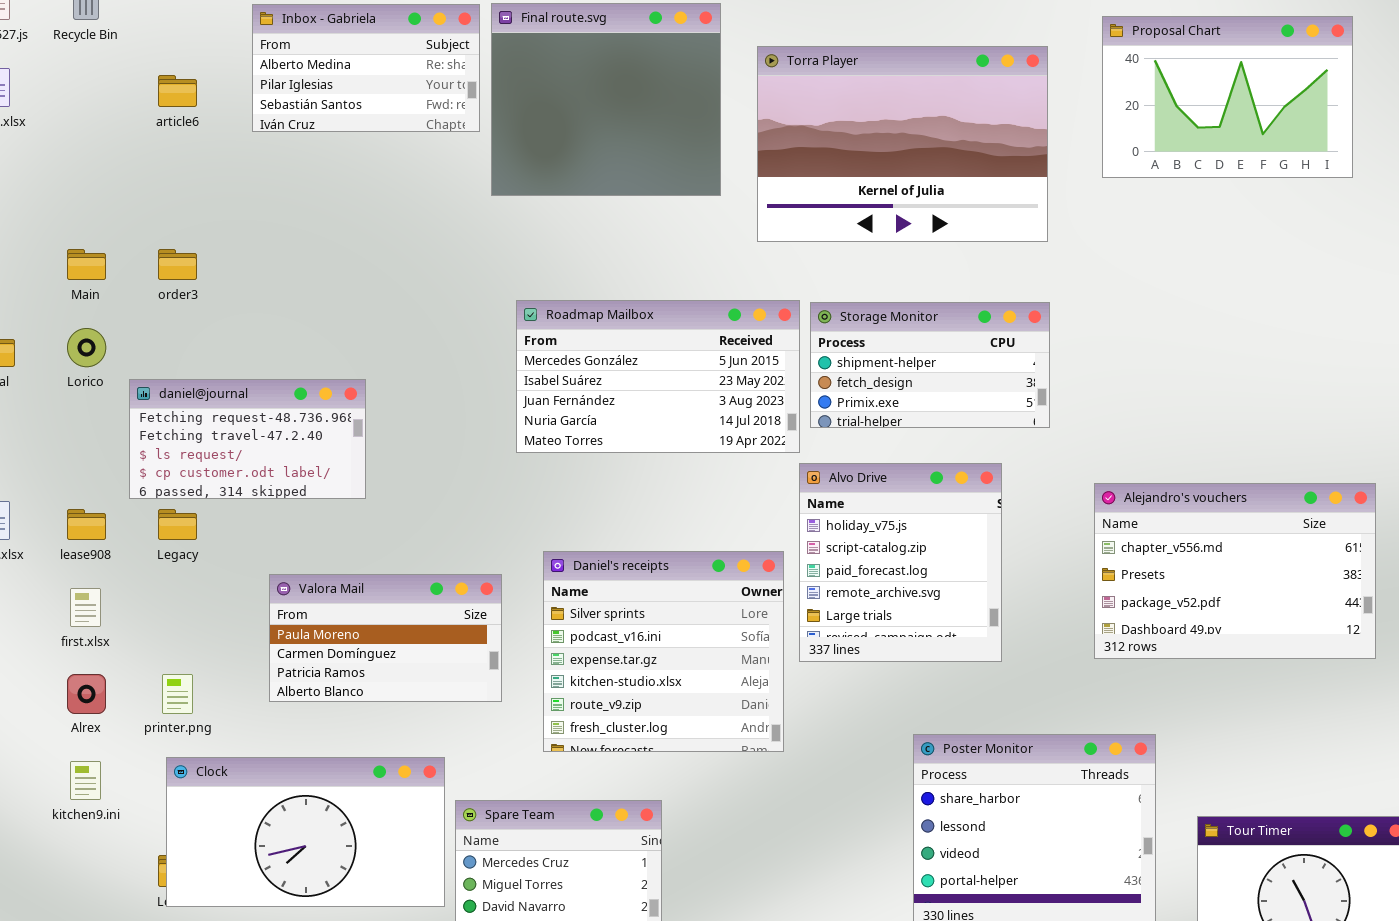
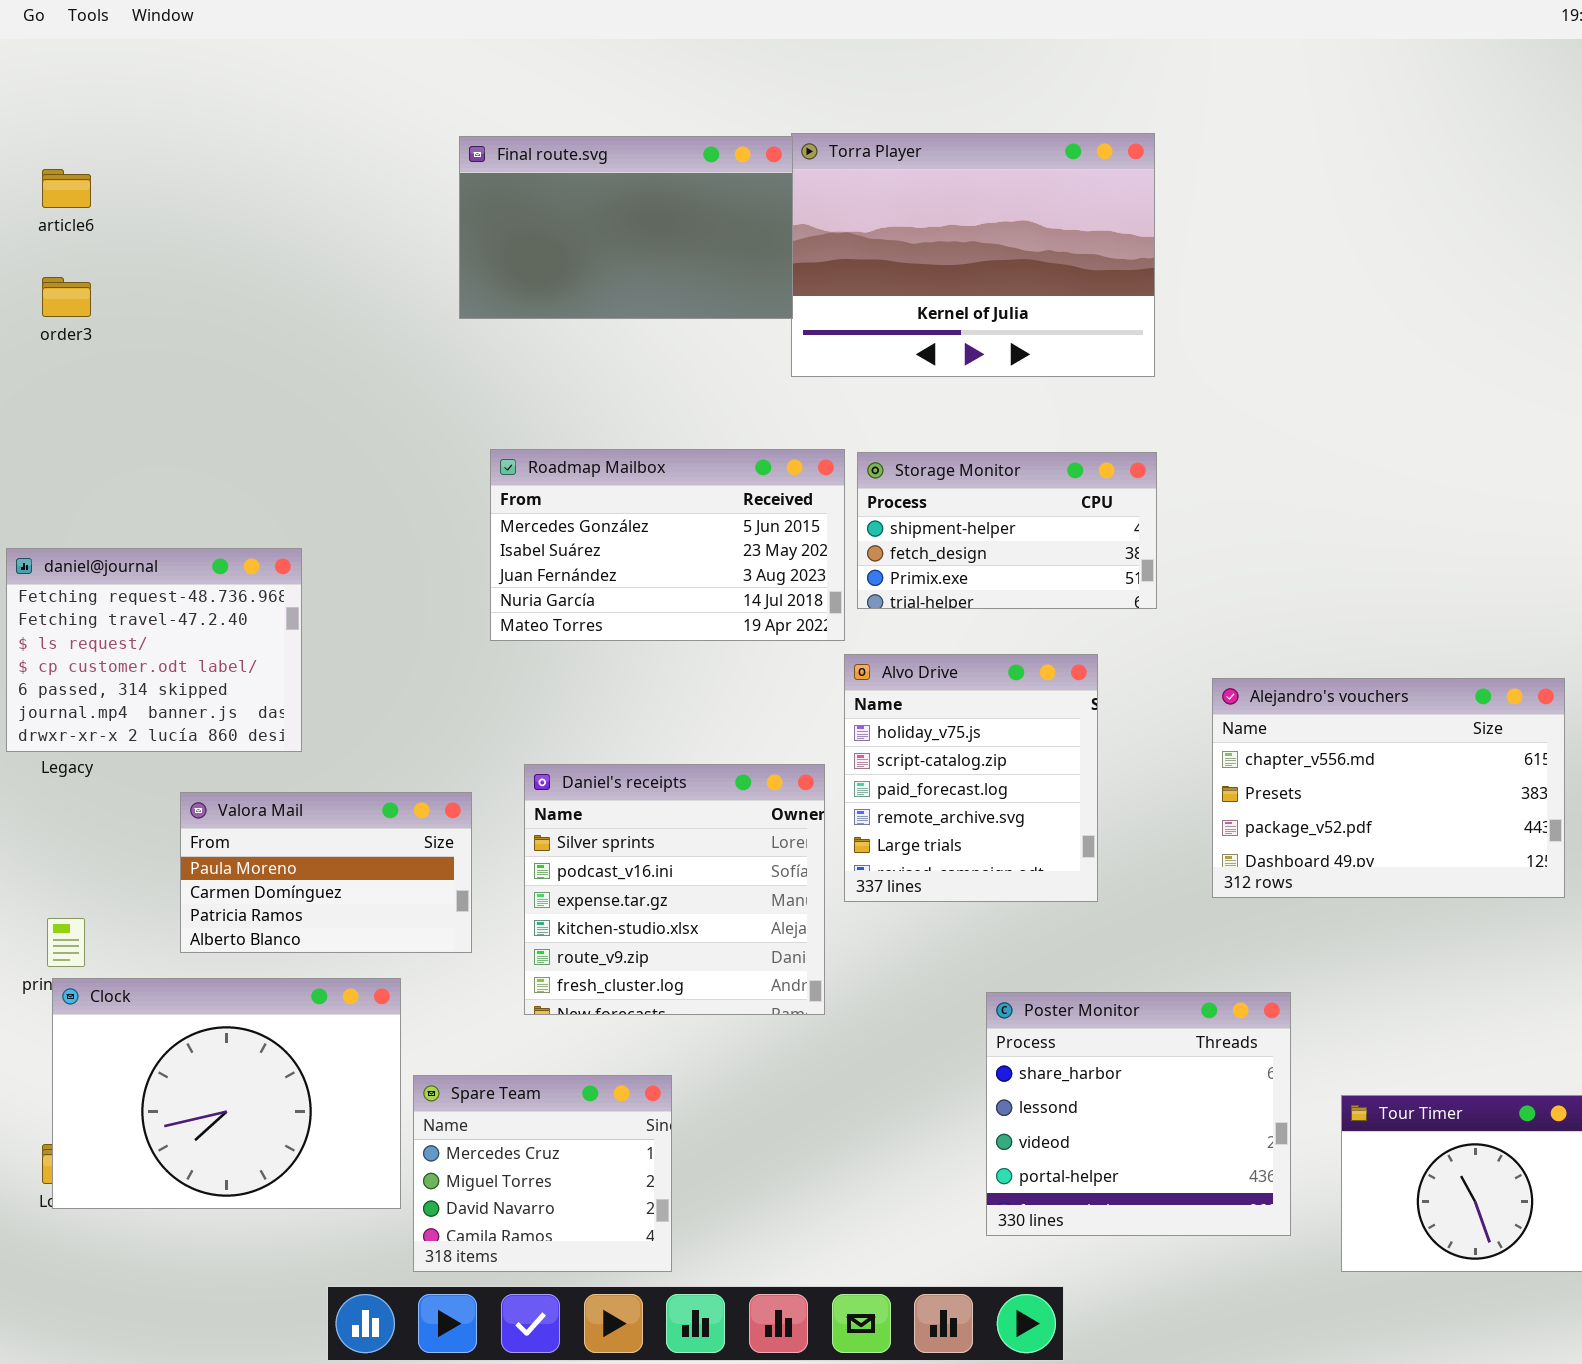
Final route.svg: [491,3,721,196] -> [459,136,793,319], resized
Inbox - Gabriela: [252,4,480,132] -> none, closed
Proposal Chart: [1102,16,1353,178] -> none, closed
order3: [158,249,197,280] -> [42,277,91,317], moved
daniel@journal: [129,379,366,499] -> [6,548,302,752], resized
Clock: [166,757,445,907] -> [52,978,401,1209], resized

